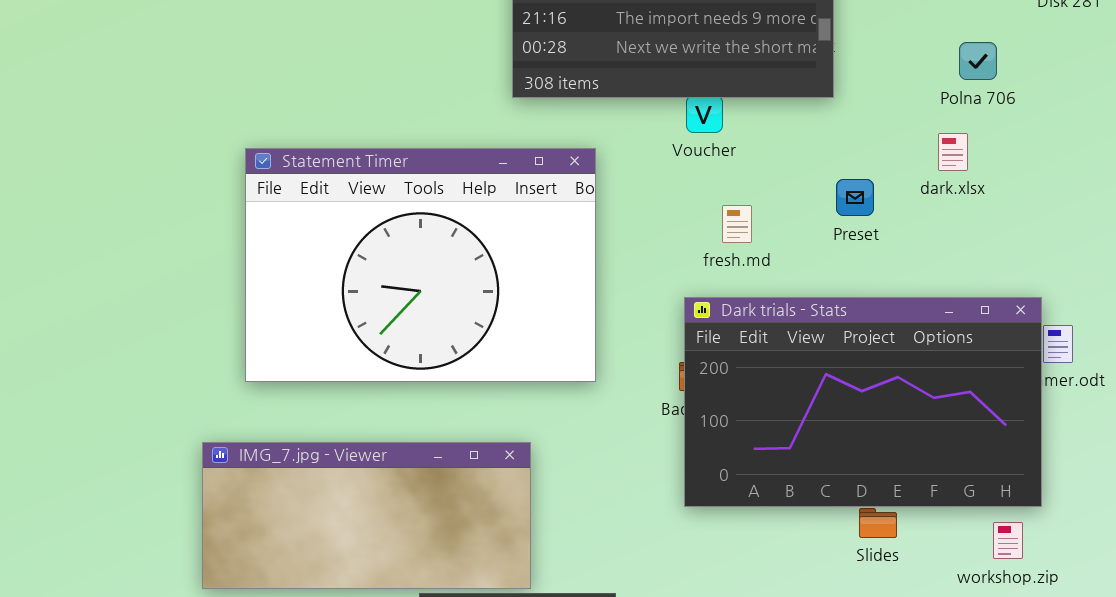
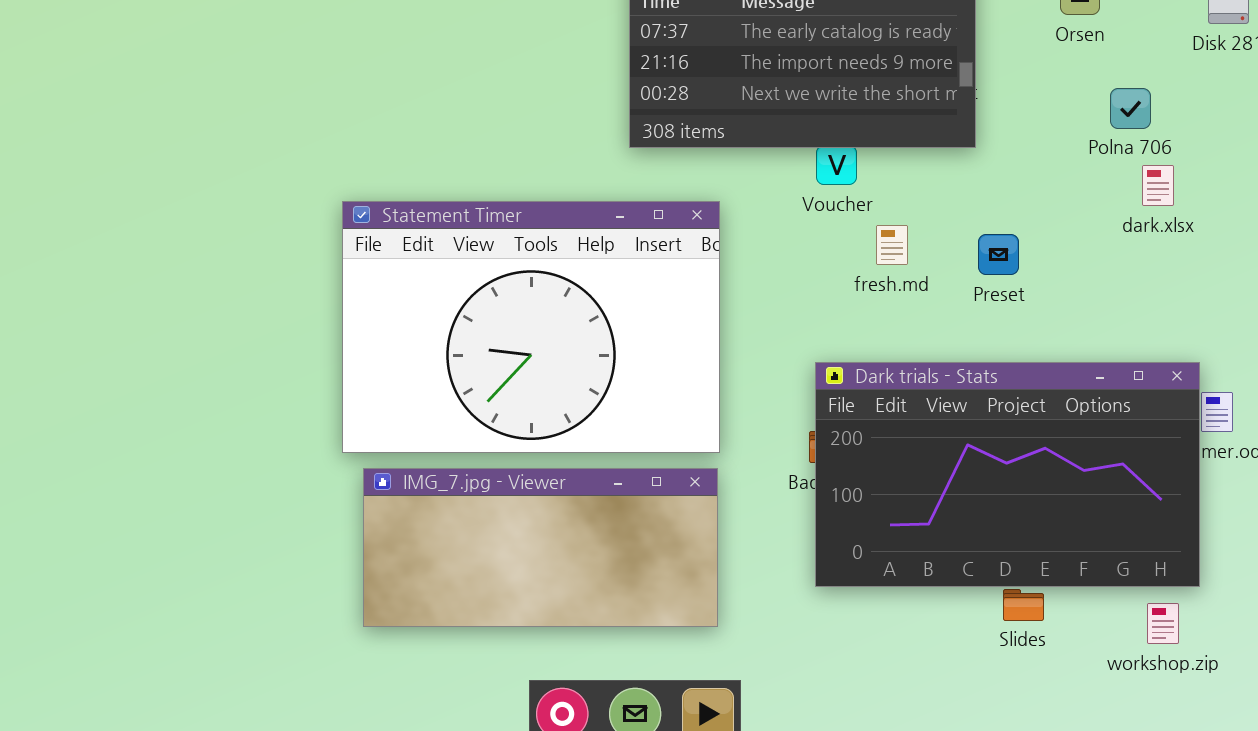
dark.xlsx: [938,133,968,171] -> [1142,165,1174,206], moved
fresh.md: [722,205,752,243] -> [876,225,908,265], moved
IMG_7.jpg - Viewer: [202,442,531,589] -> [363,468,718,627], moved

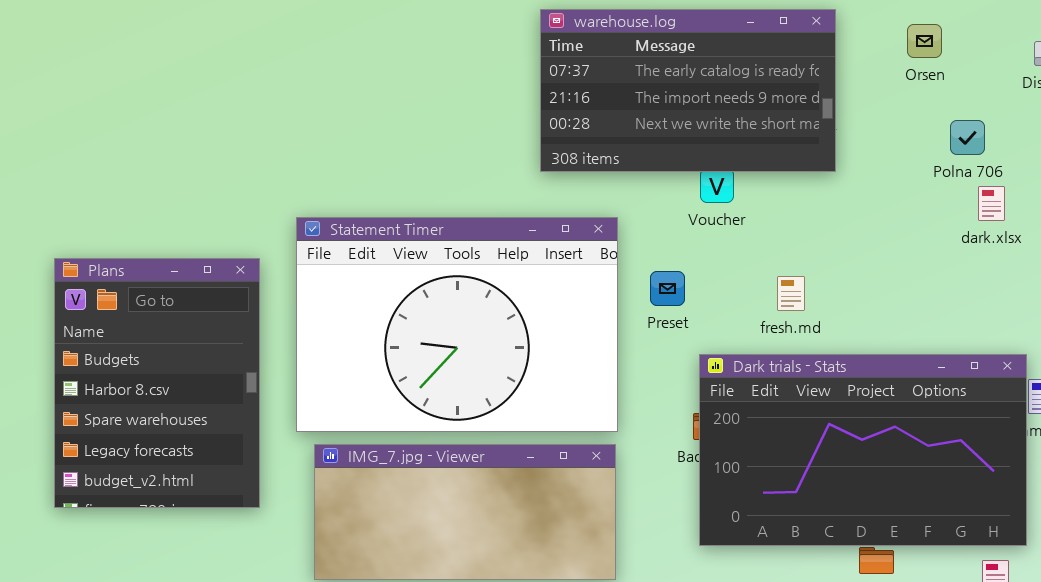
fresh.md: [876,225,908,265] -> [777,276,805,311], moved
Preset: [978,234,1019,275] -> [650,271,685,306], moved
Plans: none -> [54,258,260,508], opened

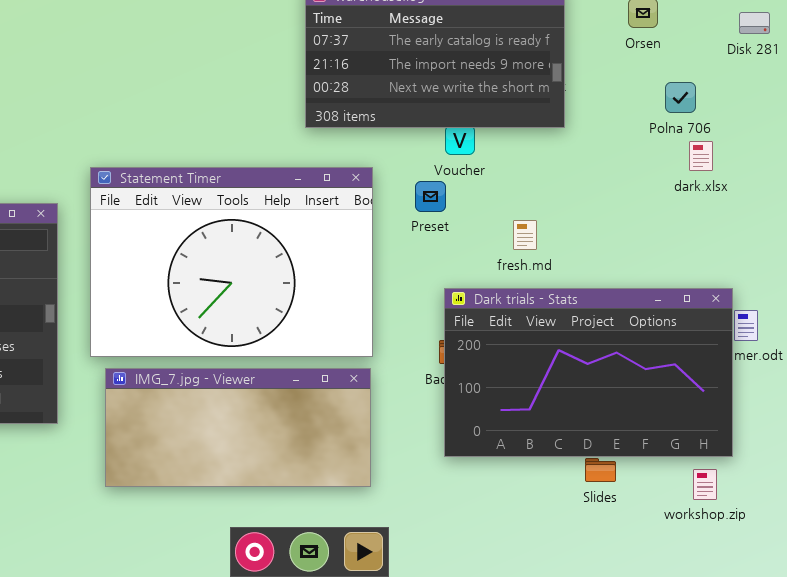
Preset: [650,271,685,306] -> [415,181,446,212], moved

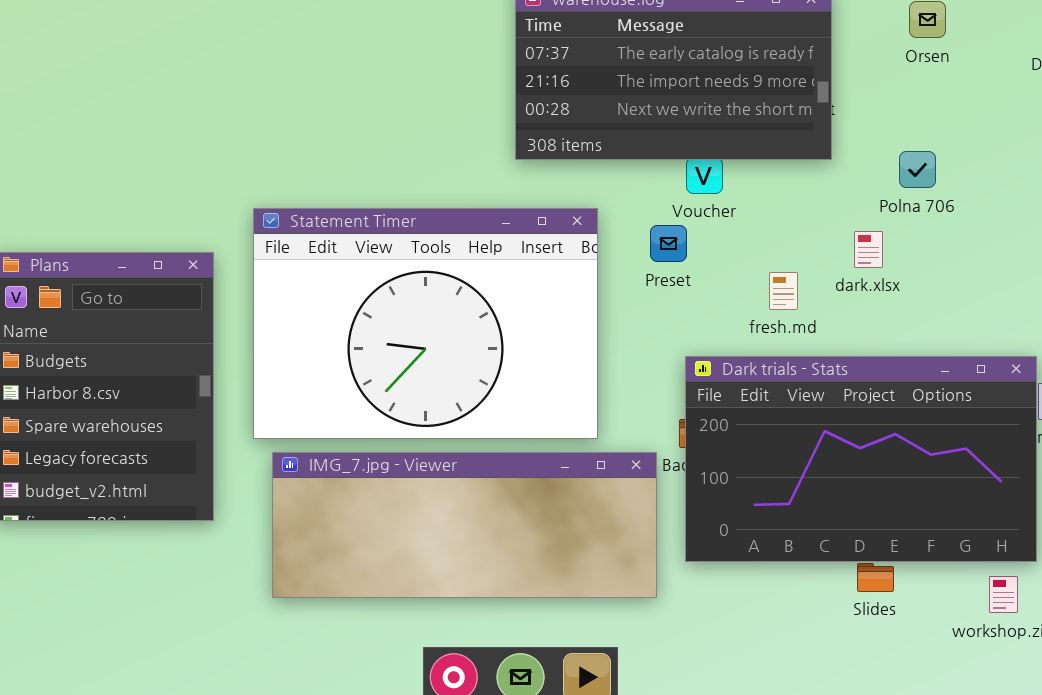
Polna 706: [665,82,696,113] -> [899,151,936,188], moved
dark.xlsx: [689,141,713,171] -> [854,231,883,268], moved
IMG_7.jpg - Viewer: [105,368,371,487] -> [272,452,657,598], resized

